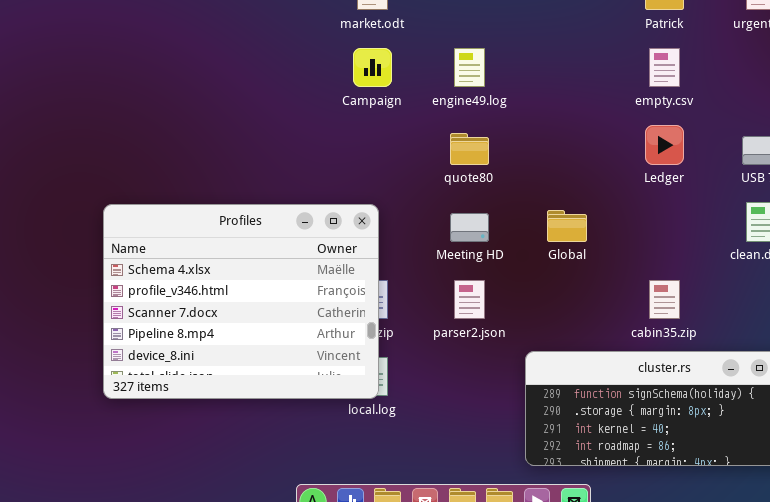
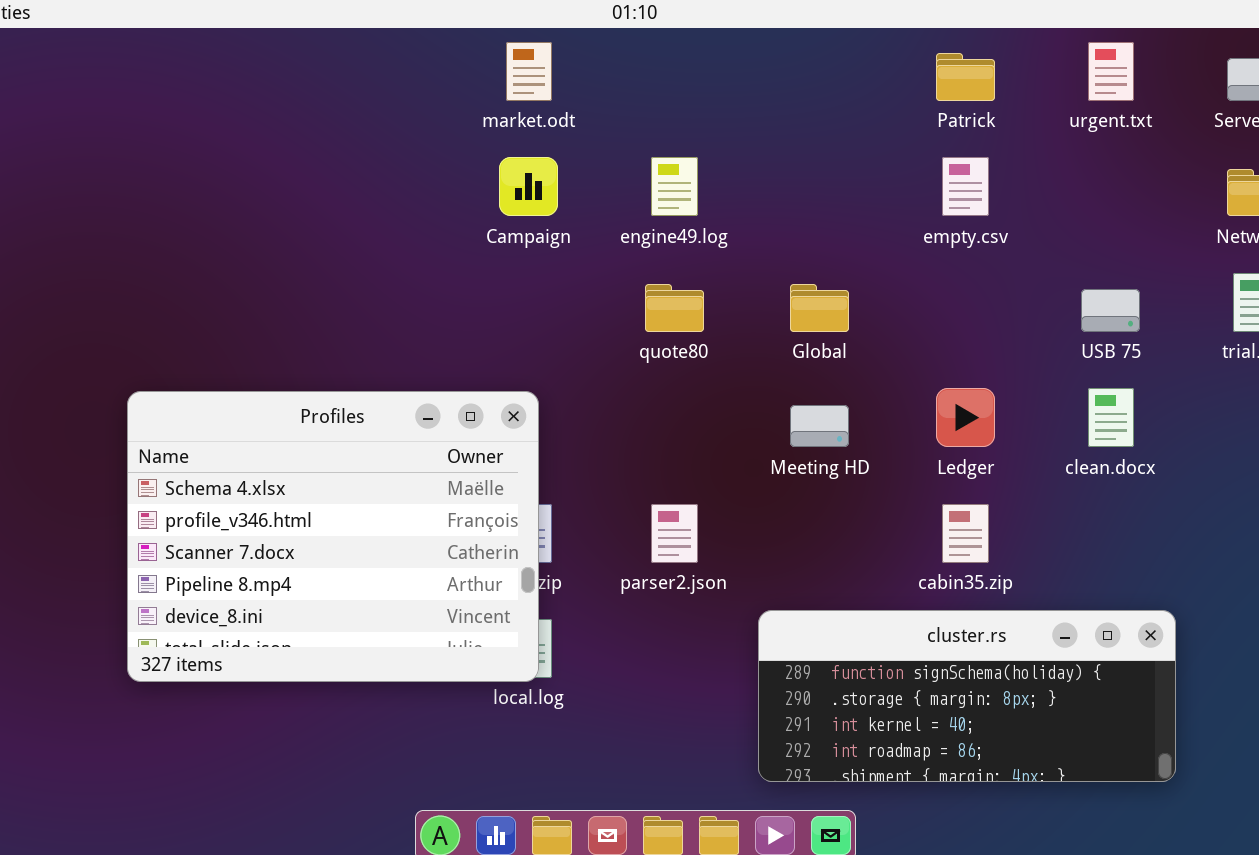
Ledger: [645,125,684,165] -> [936,388,995,447], moved
Global: [547,210,587,242] -> [790,284,849,332], moved
Meeting HD: [450,213,489,242] -> [790,405,849,447], moved

